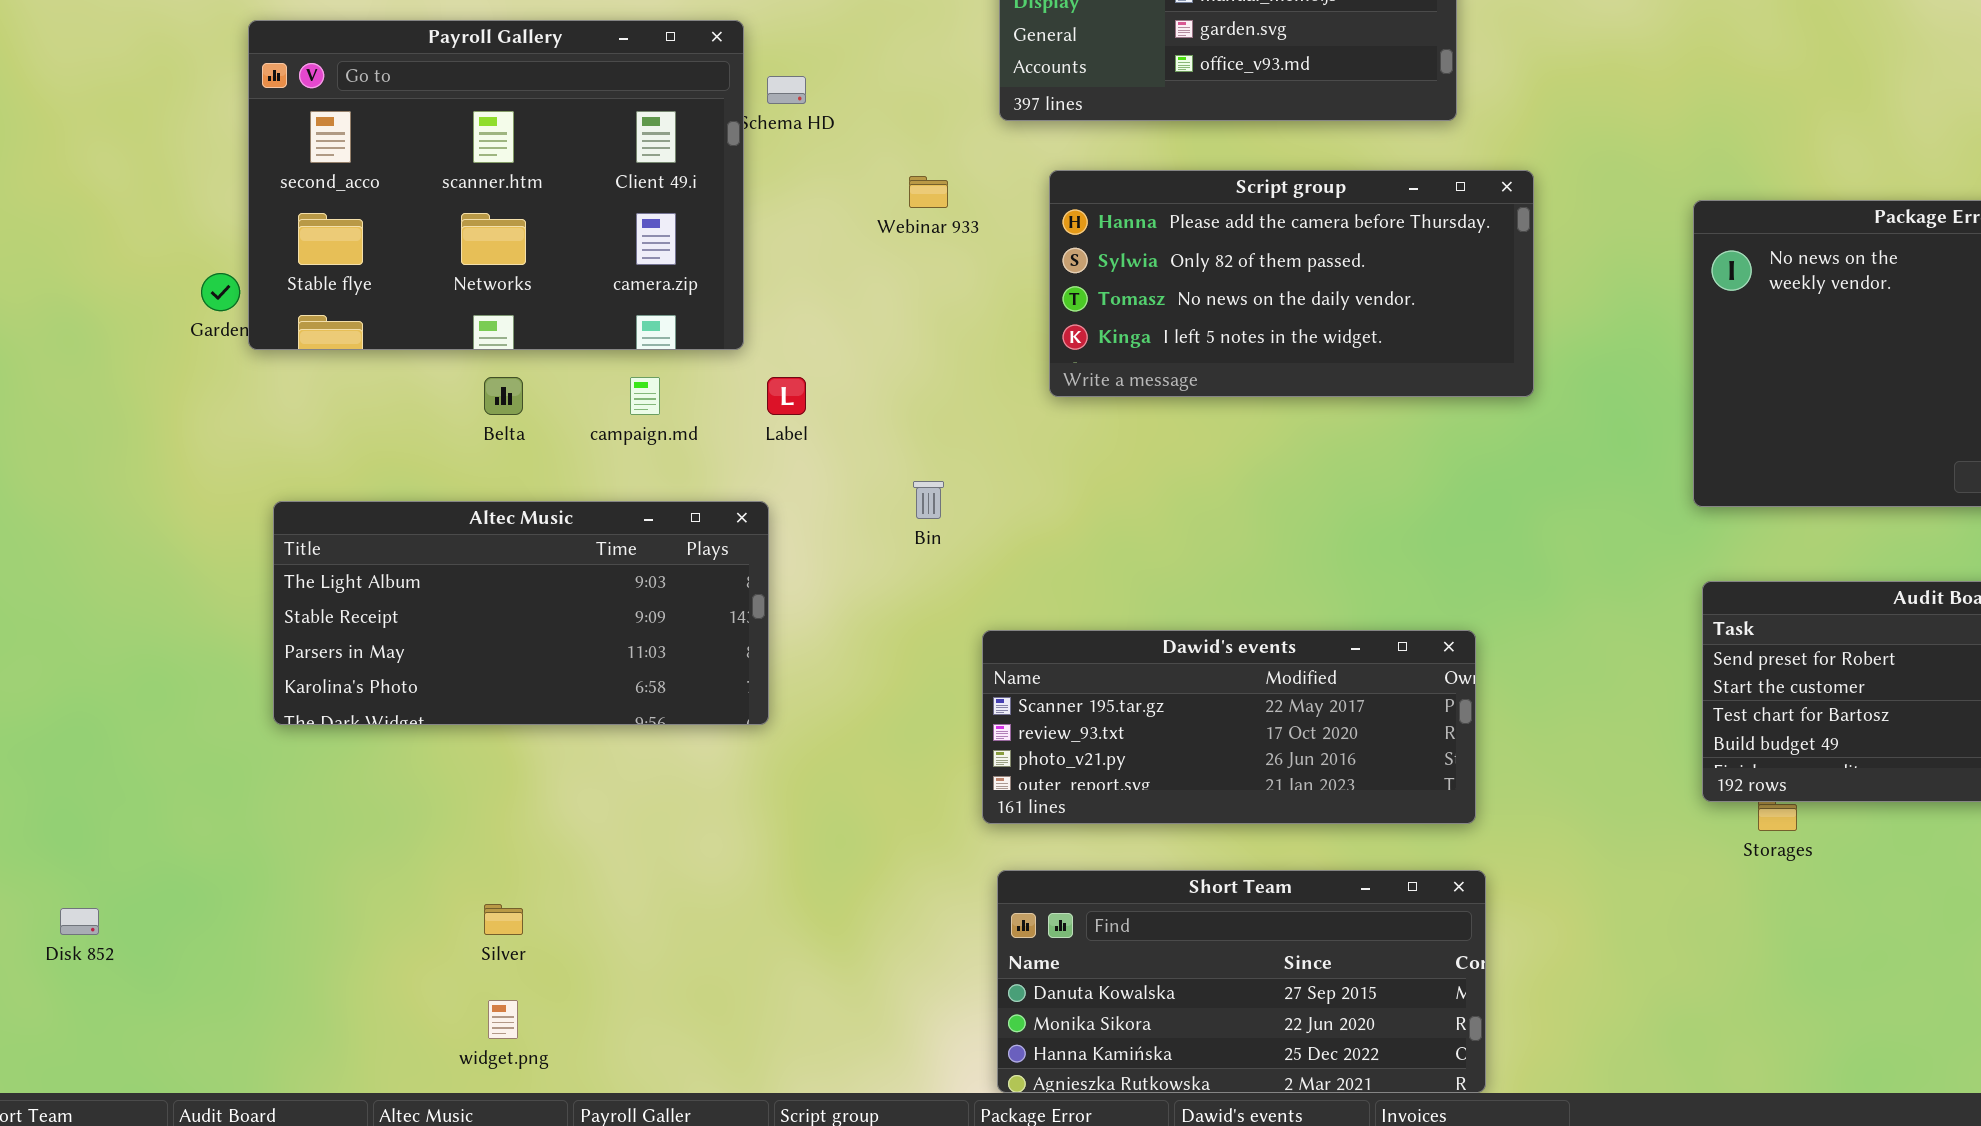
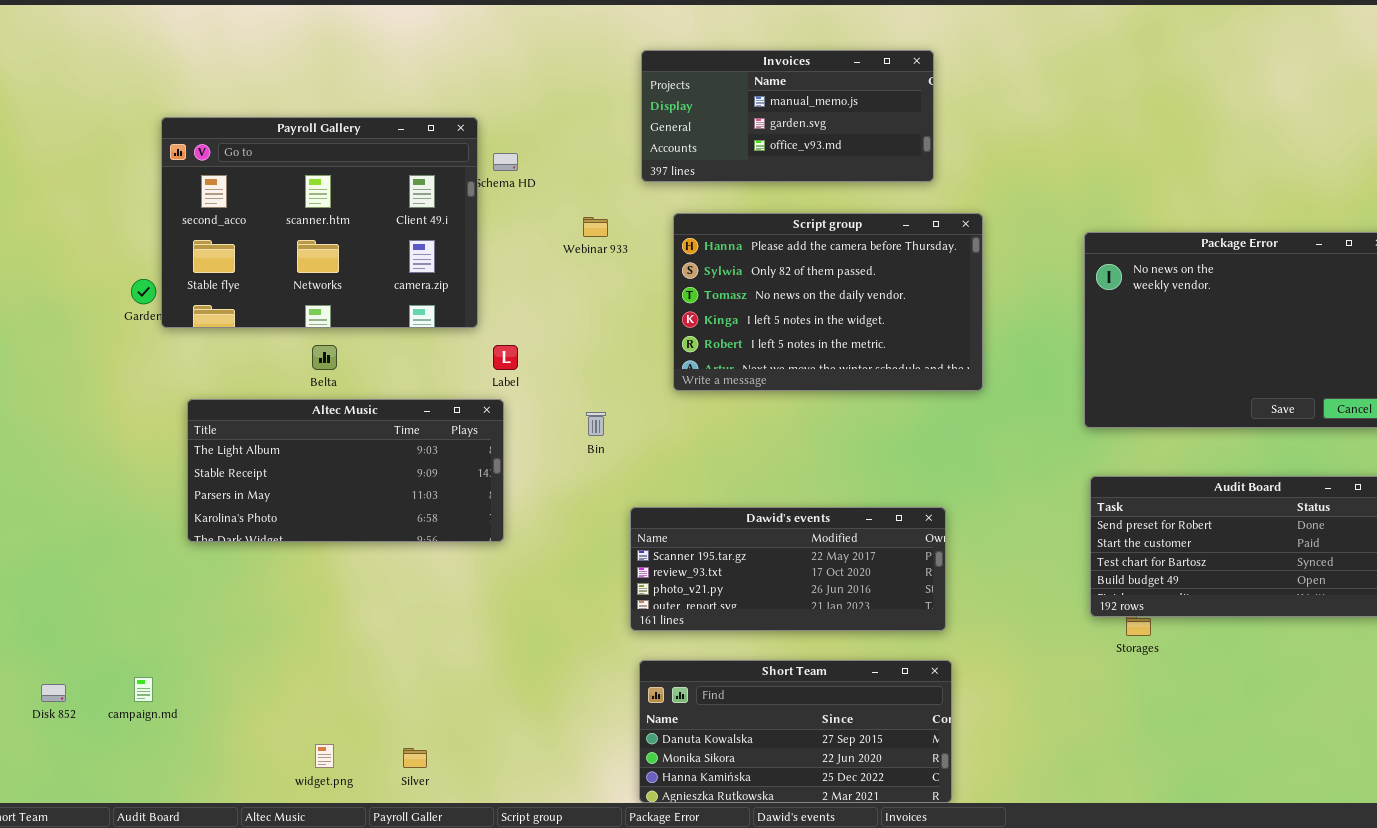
Script group: [1049,170,1534,397] -> [673,213,983,391], resized
campaign.md: [630,377,660,415] -> [134,677,153,702], moved
Altec Music: [273,501,769,725] -> [187,399,504,542], moved
Silver: [484,904,523,935] -> [403,748,427,768], moved

